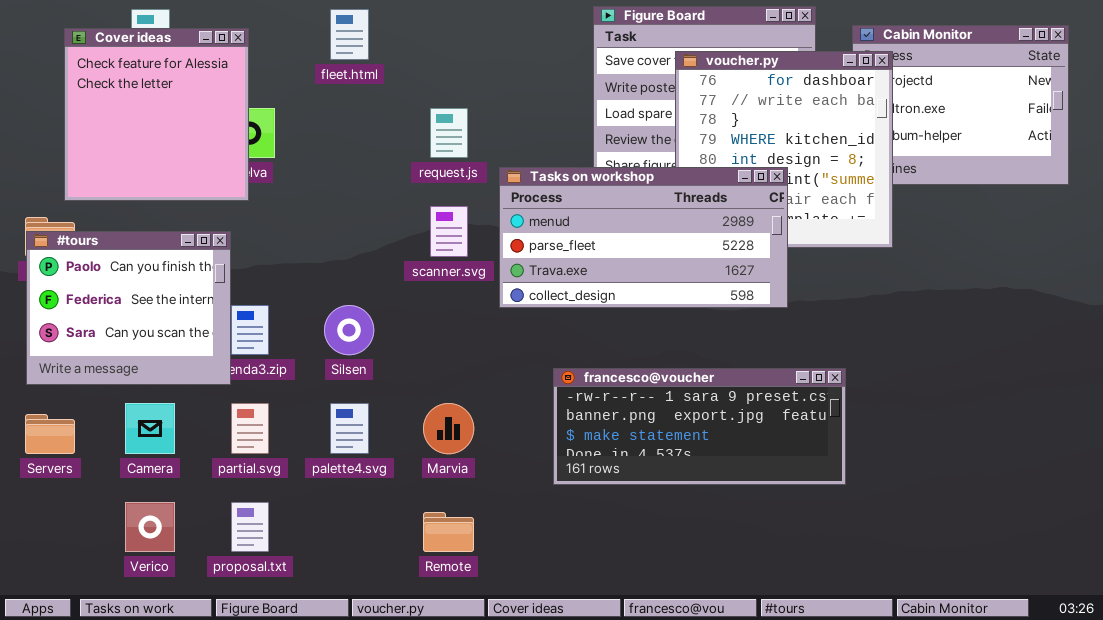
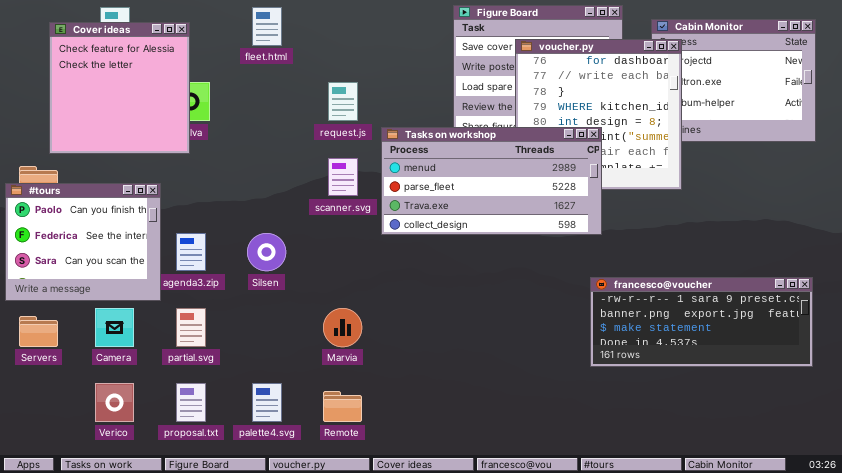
#tours: [26,231,231,385] -> [5,183,161,301], moved
francesco@voucher: [553,368,846,485] -> [590,277,813,367], moved
palette4.svg: [330,403,369,454] -> [252,383,282,422], moved

